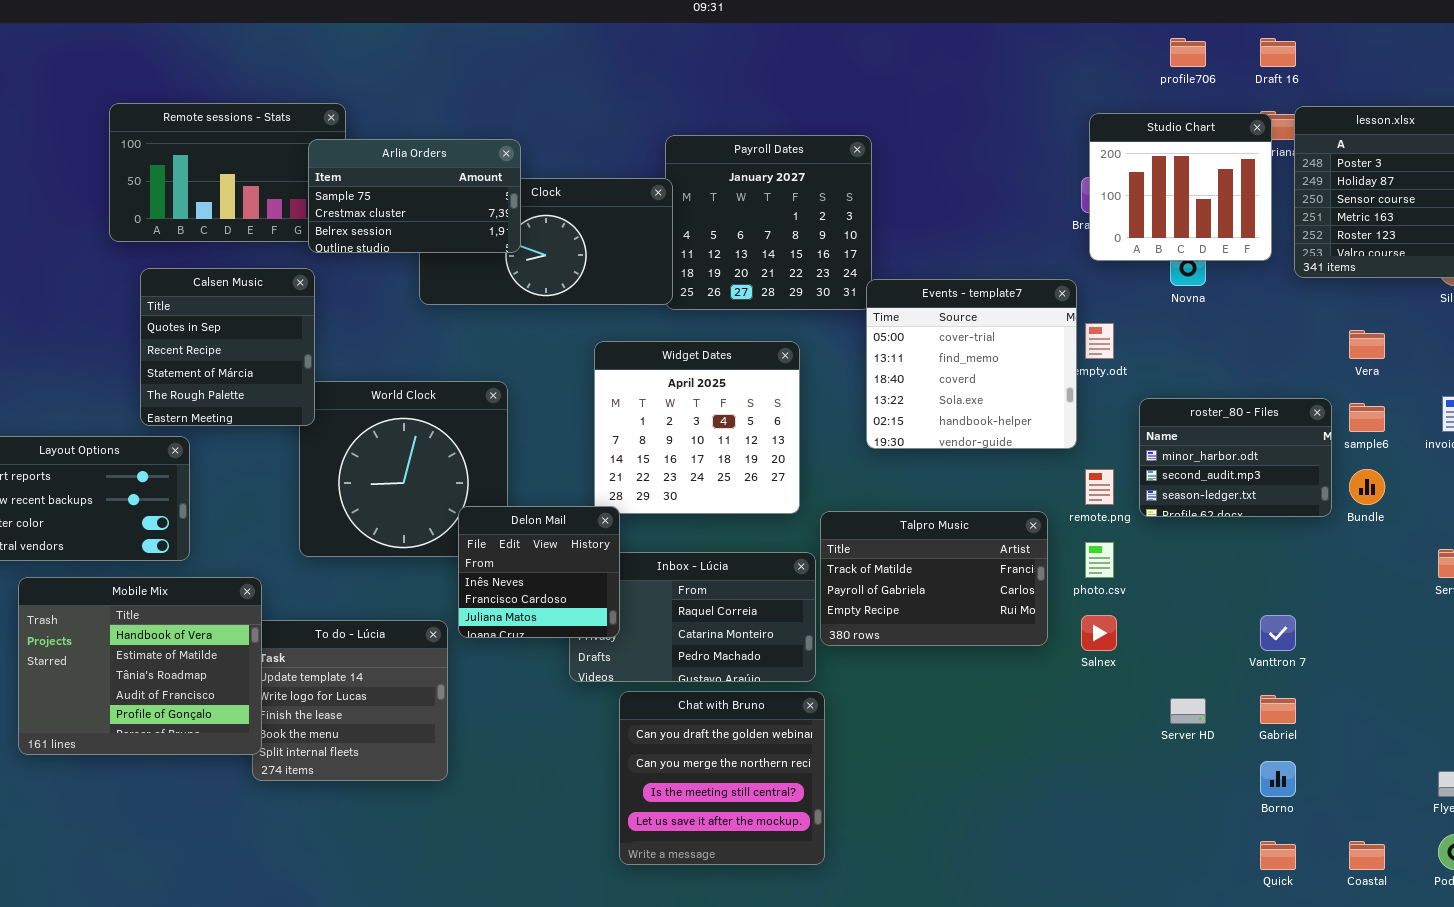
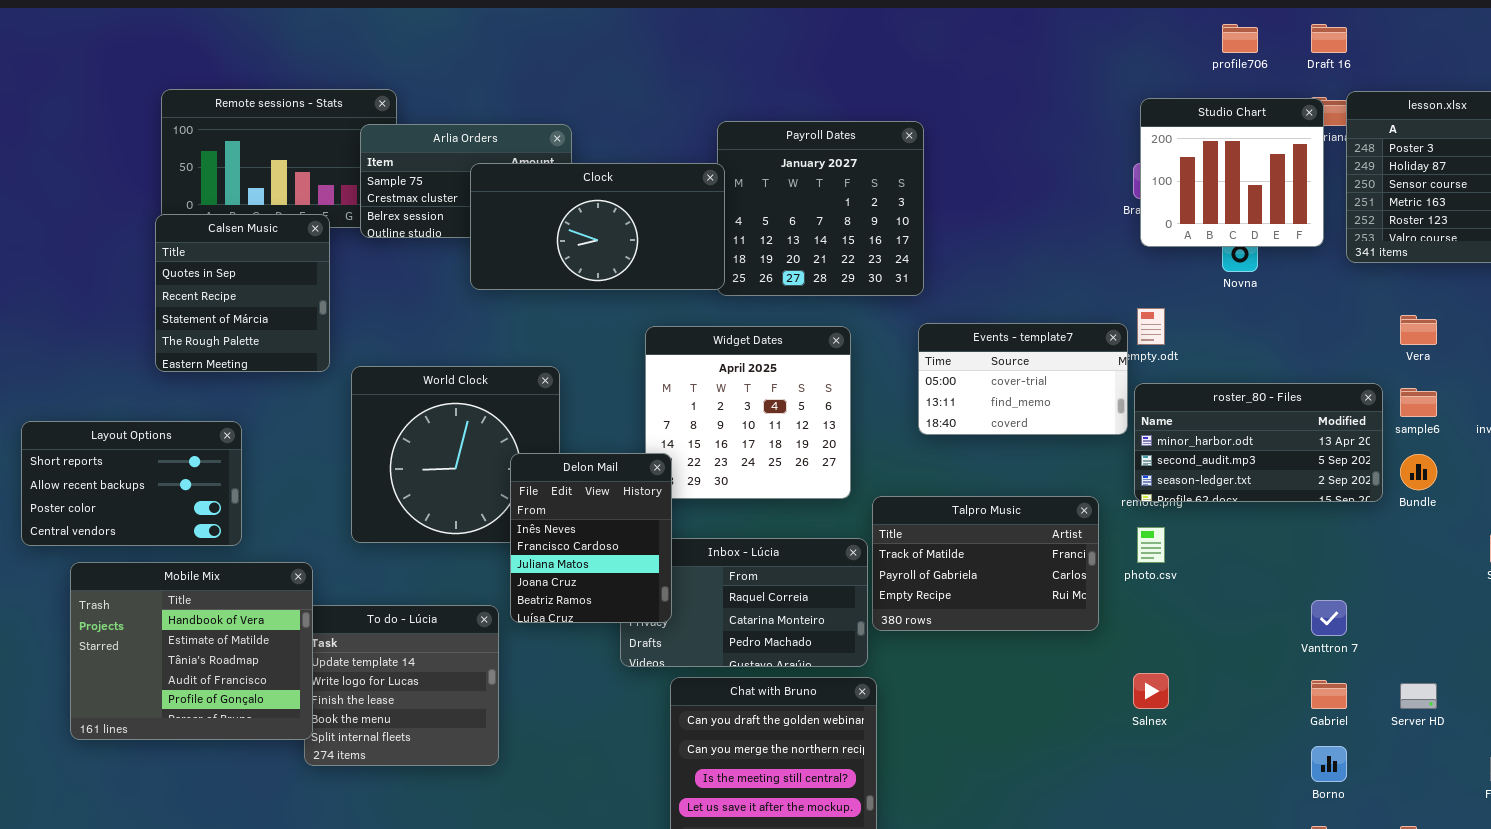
Clock: [419,178,673,305] -> [470,163,725,290], raised
Calsen Music: [140,268,315,426] -> [155,214,330,372], moved
Events - template7: [866,279,1077,449] -> [918,323,1128,435], resized
roster_80 - Files: [1139,398,1332,517] -> [1134,383,1383,502], resized
Delon Mail: [458,506,620,638] -> [510,453,672,623], resized
Salnex: [1081,615,1117,651] -> [1133,673,1169,709], moved
Server HD: [1170,698,1206,724] -> [1400,683,1437,709], moved

